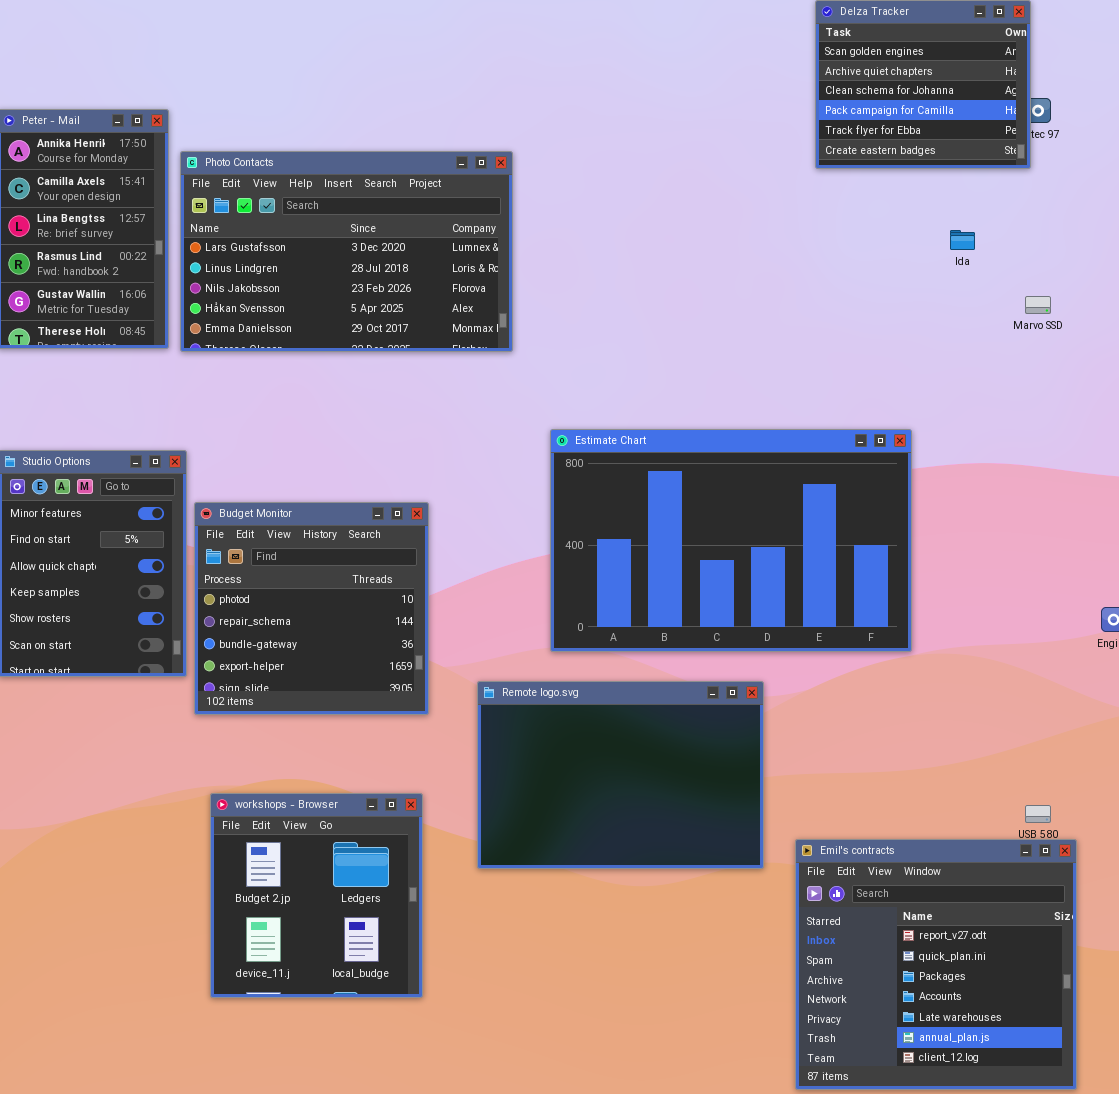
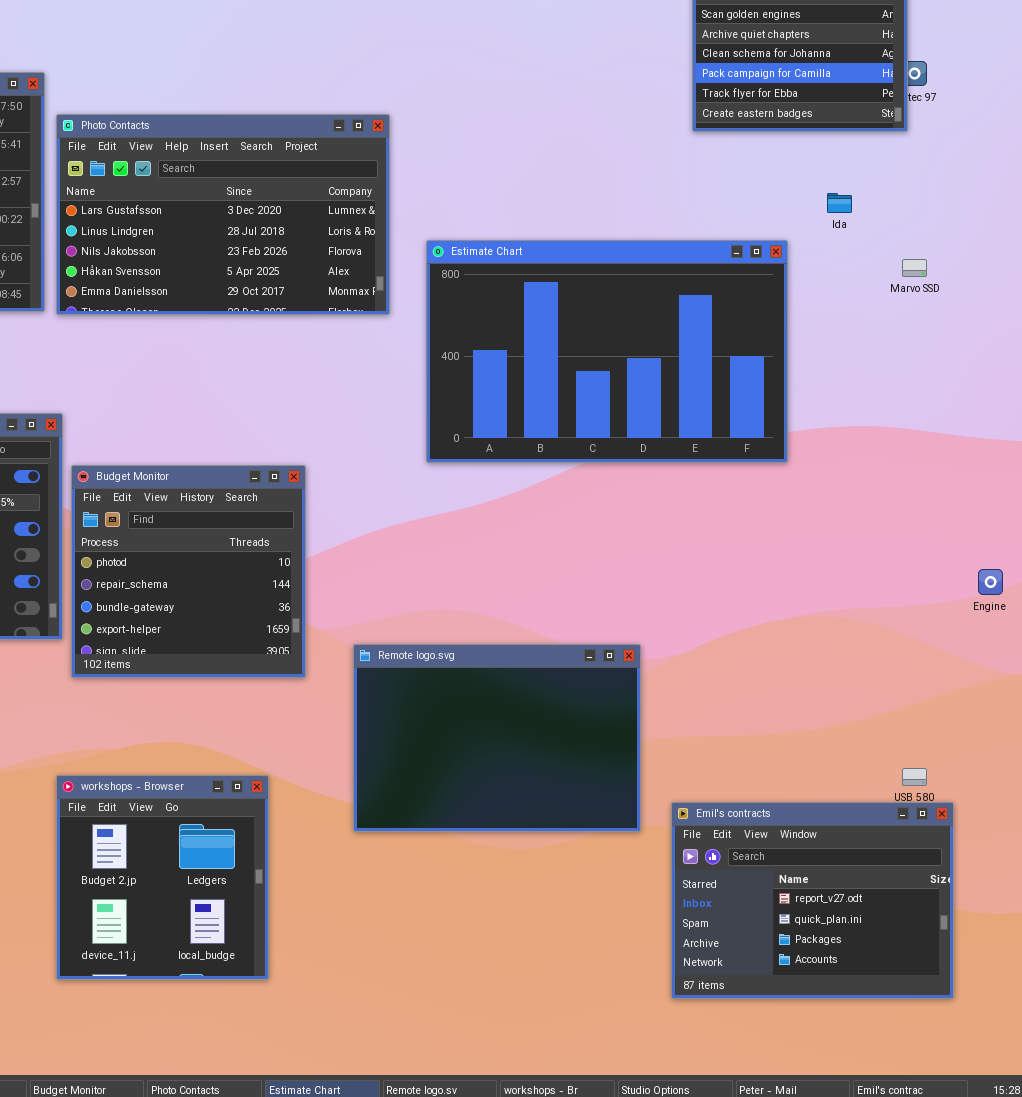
Estimate Chart: [550,429,912,652] -> [426,240,788,463], moved
workshops - Browser: [210,793,423,998] -> [56,775,269,980], moved
Emil's contracts: [795,839,1077,1090] -> [671,802,954,999], resized

